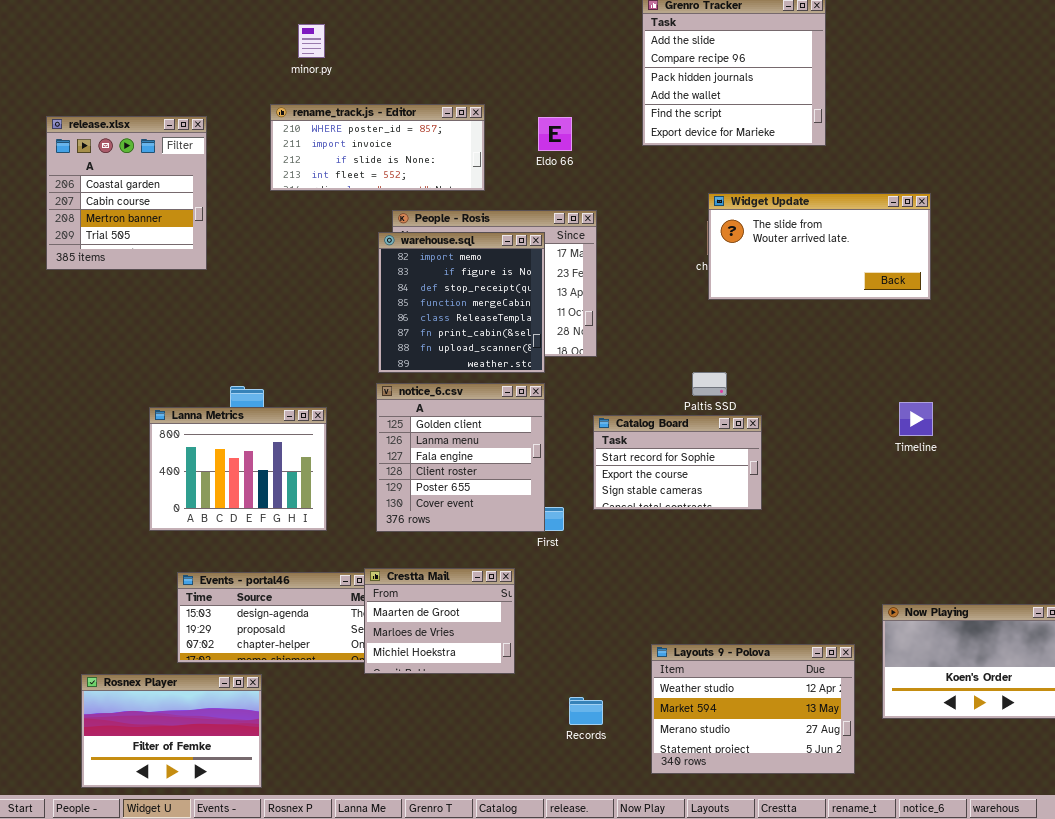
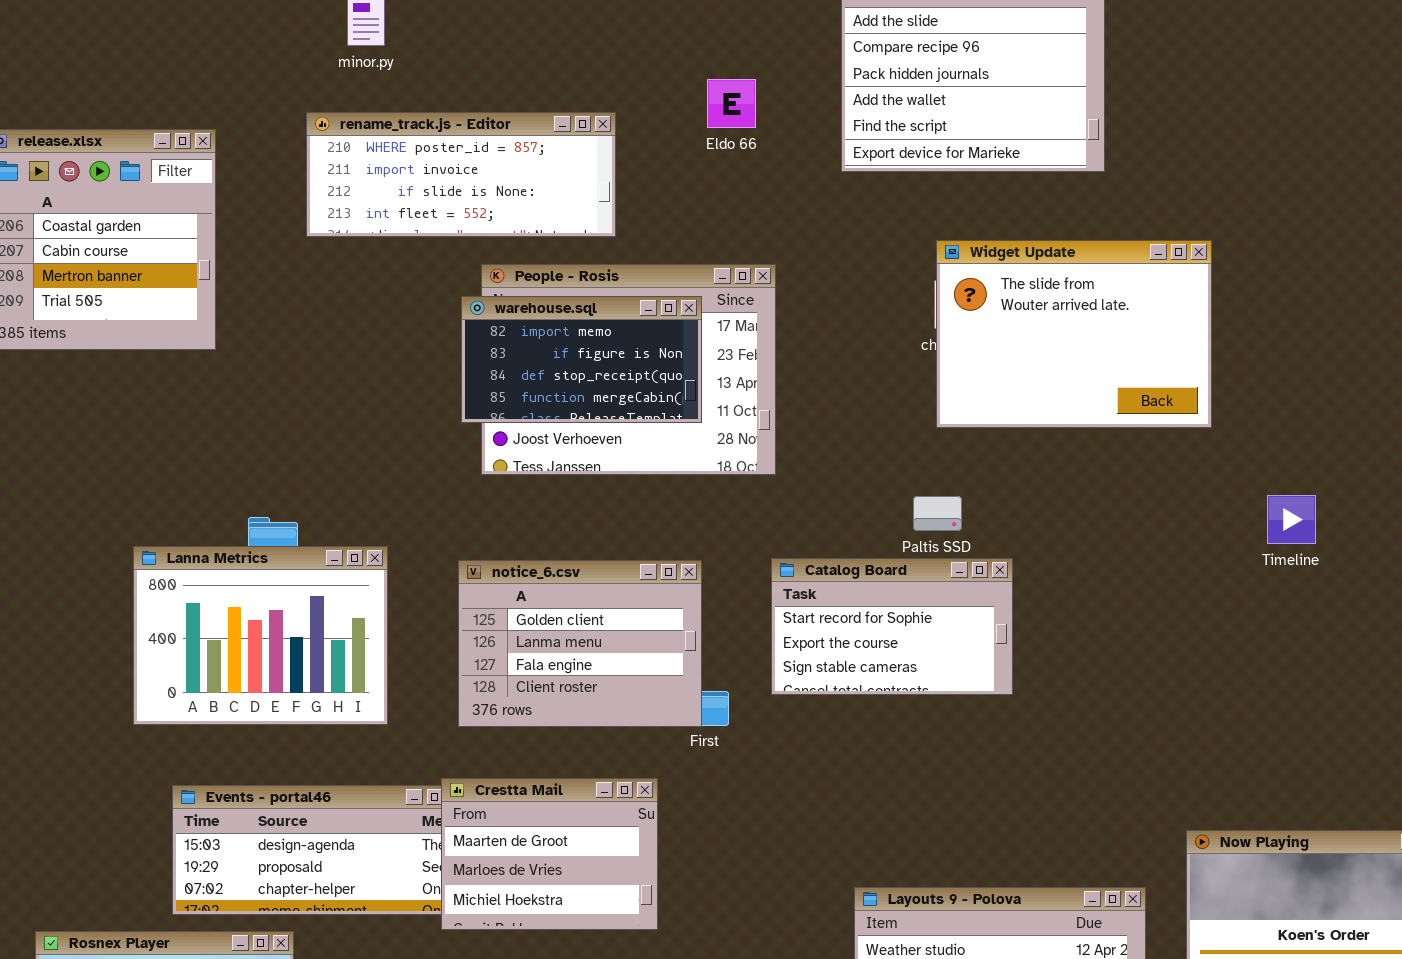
Eldo 66: [538,117,572,151] -> [707,79,756,128], moved
Widget Update: [708,193,931,300] -> [936,240,1212,428], resized
warehouse.sql: [378,232,545,373] -> [461,296,702,423], resized
notice_6.csv: [376,383,545,532] -> [458,560,702,727], resized
Timeline: [899,402,933,436] -> [1267,495,1316,544], moved

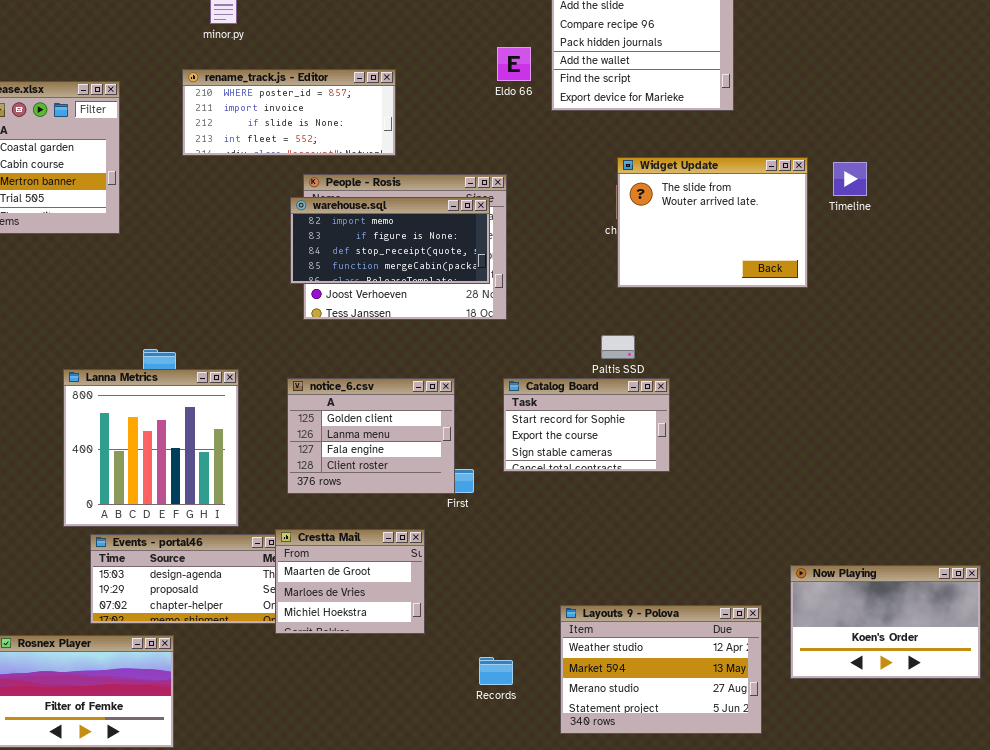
Eldo 66: [707,79,756,128] -> [497,47,531,81], moved
warehouse.sql: [461,296,702,423] -> [290,197,490,284], resized
Timeline: [1267,495,1316,544] -> [833,162,867,196], moved
Lanna Metrics: [133,546,388,725] -> [63,369,239,527], resized

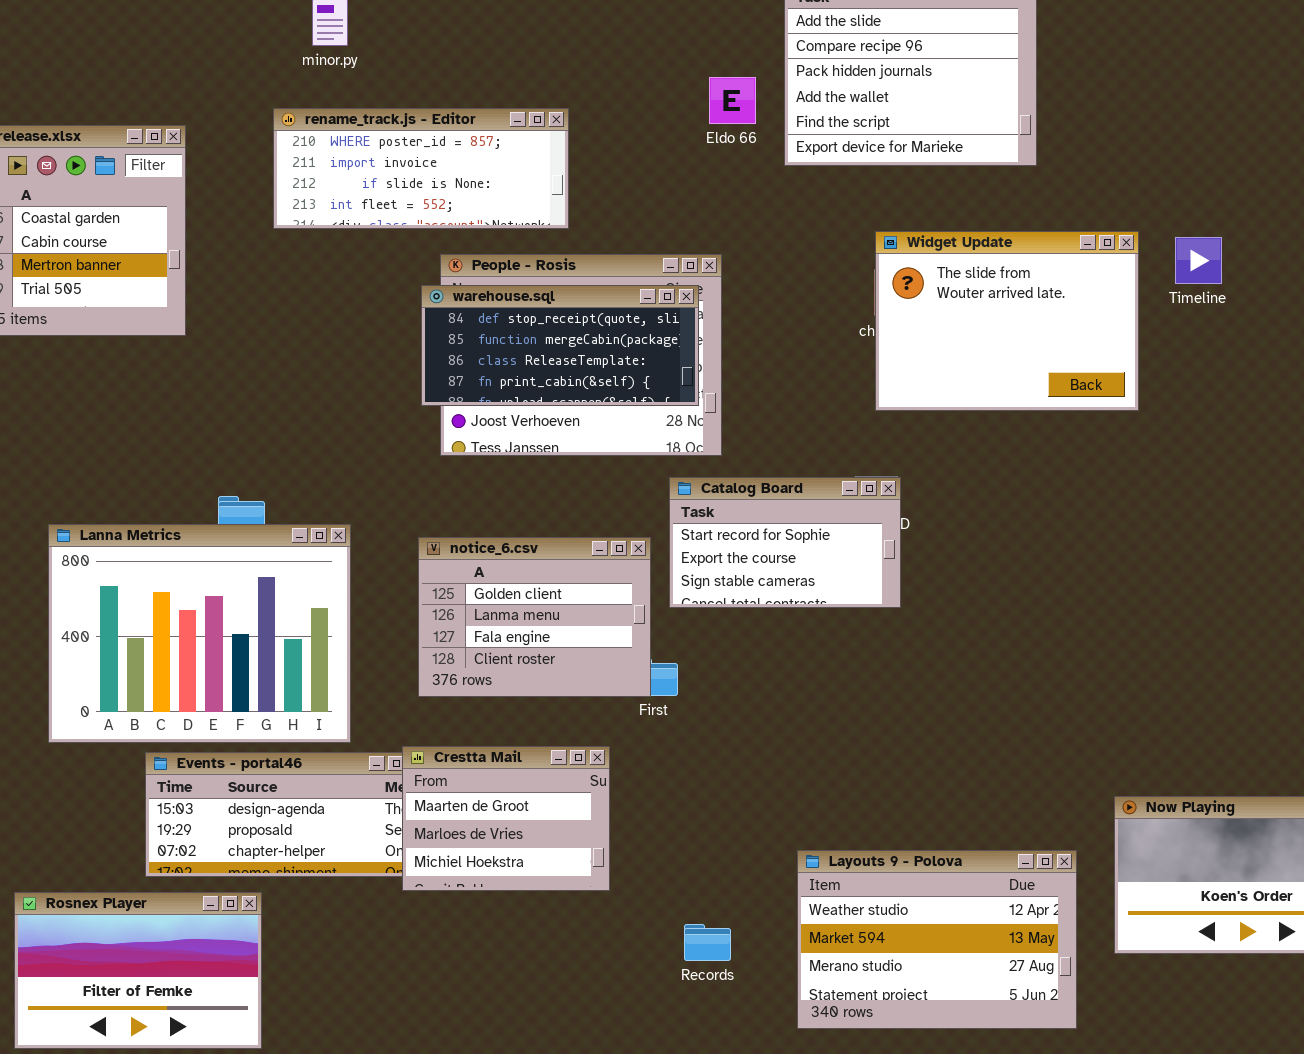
warehouse.sql: [290,197,490,284] -> [421,285,699,406], scrolled down 2 rows
Lanna Metrics: [63,369,239,527] -> [48,524,351,743], resized
Catalog Board: [503,378,670,472] -> [669,477,901,608], moved

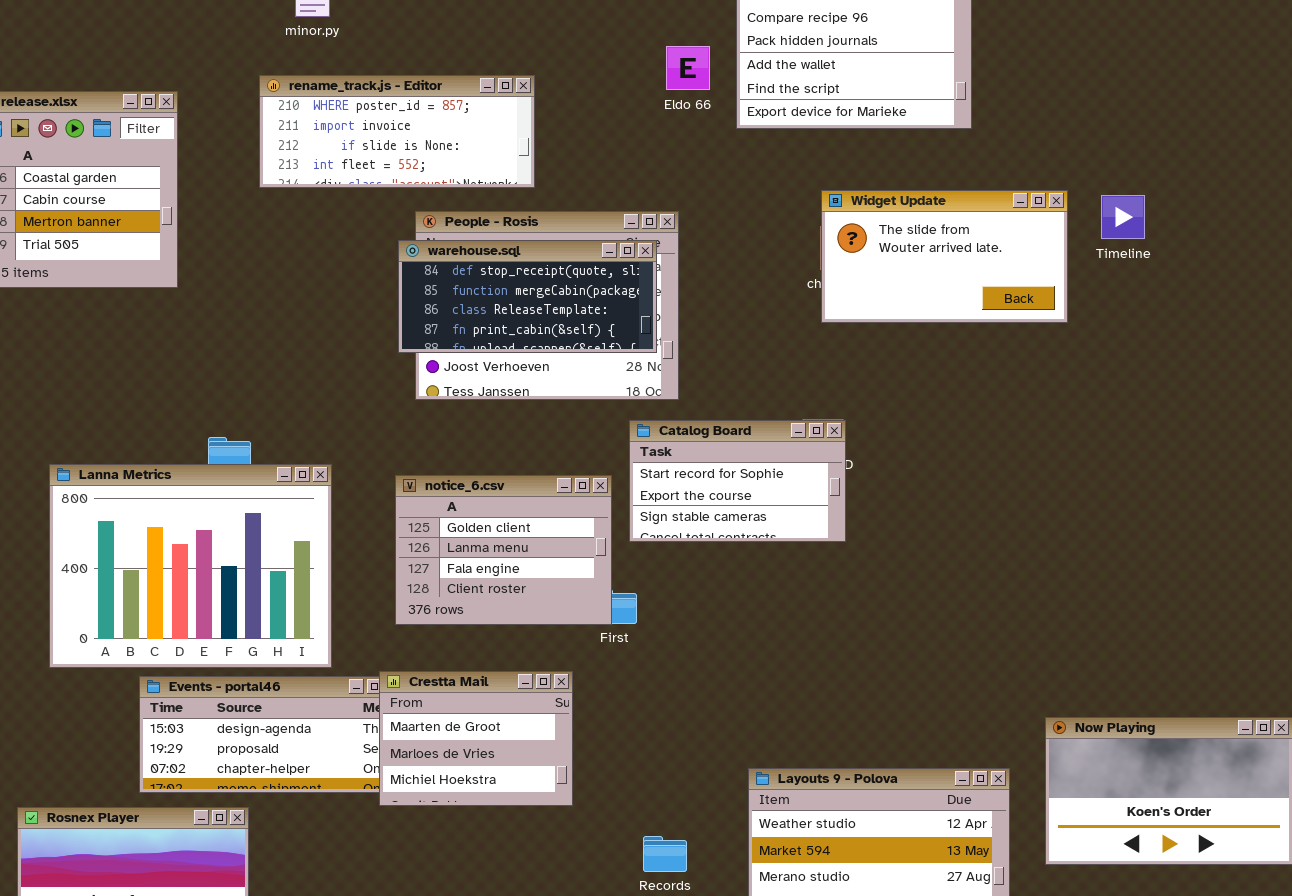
Widget Update: [875,231,1139,411] -> [821,190,1068,323], resized

